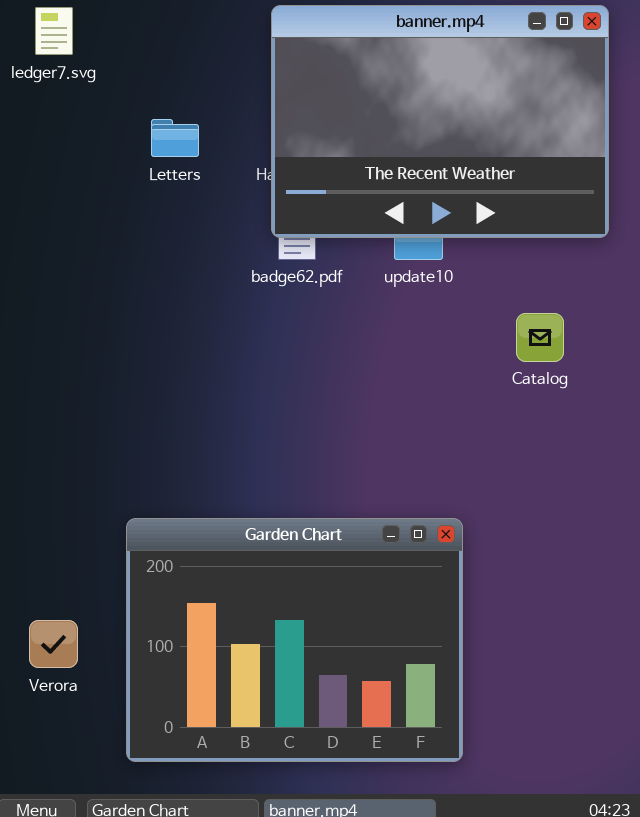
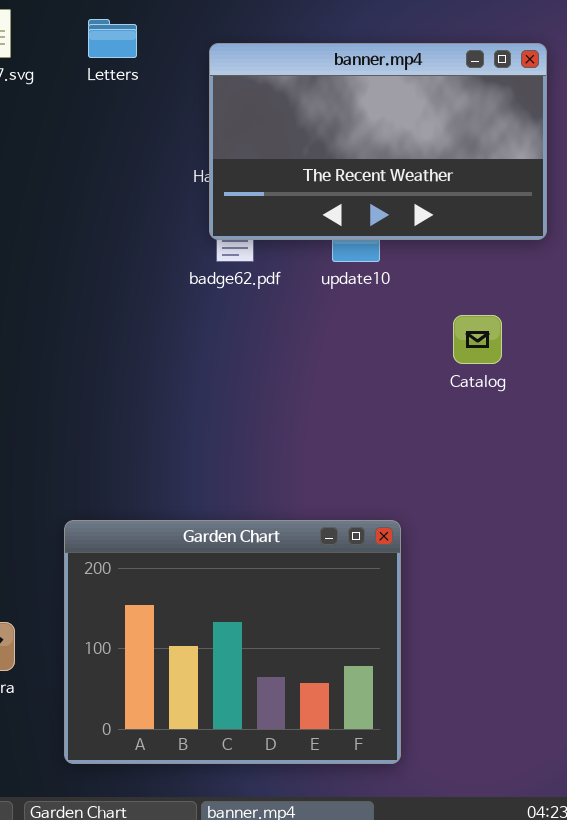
banner.mp4: [271,5,609,238] -> [209,43,547,240], resized
Letters: [151,119,199,157] -> [88,19,137,58], moved

